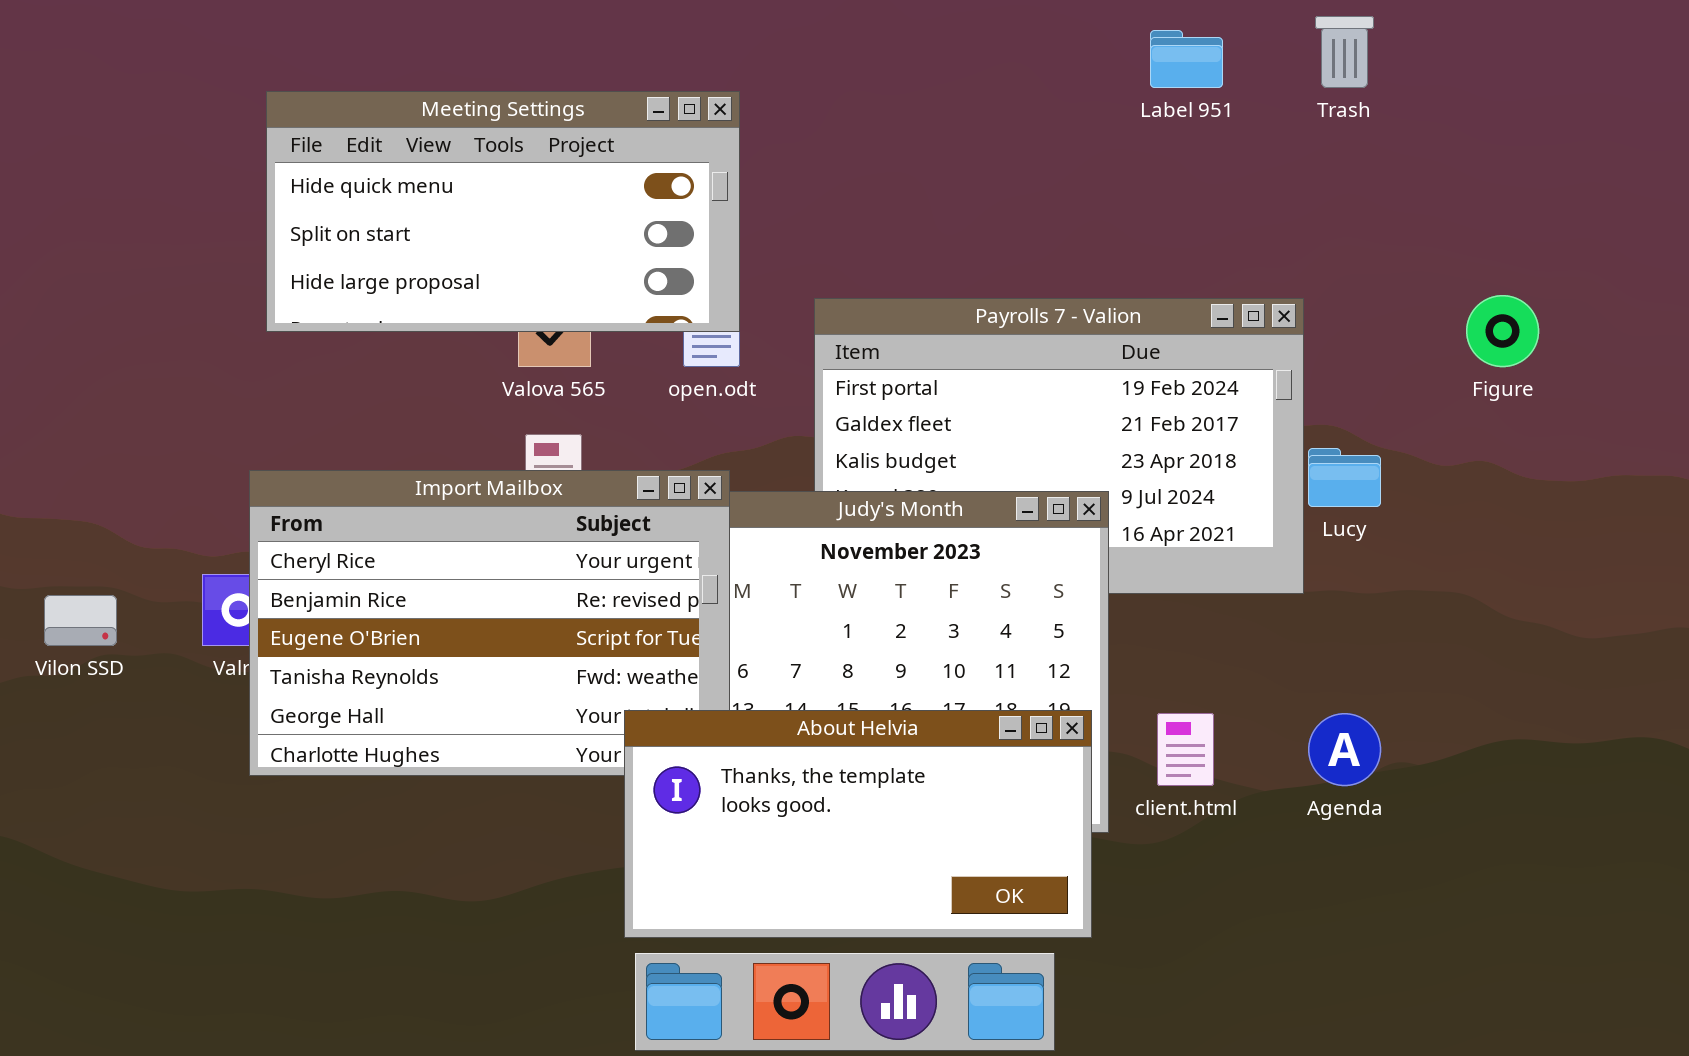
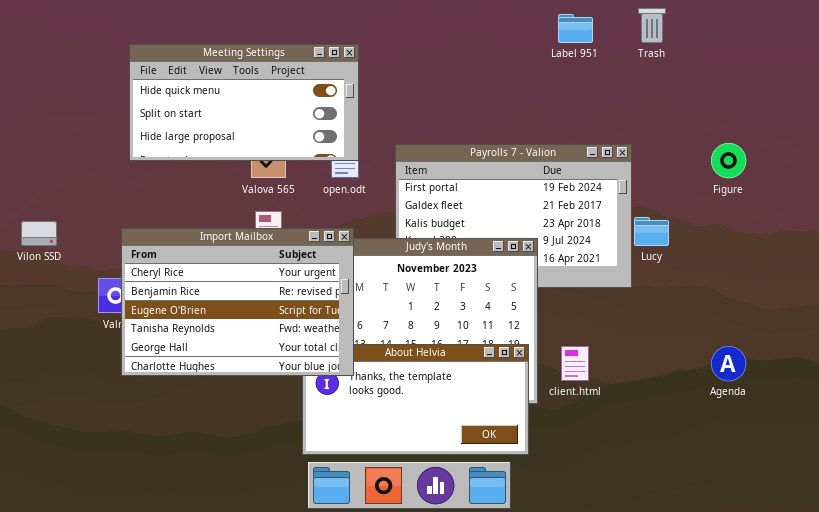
Import Mailbox: [249,470,730,776] -> [121,228,354,376], raised
Vilon SSD: [44,595,117,646] -> [21,221,57,246], moved
Agenda: [1308,713,1381,786] -> [711,346,746,381], moved

